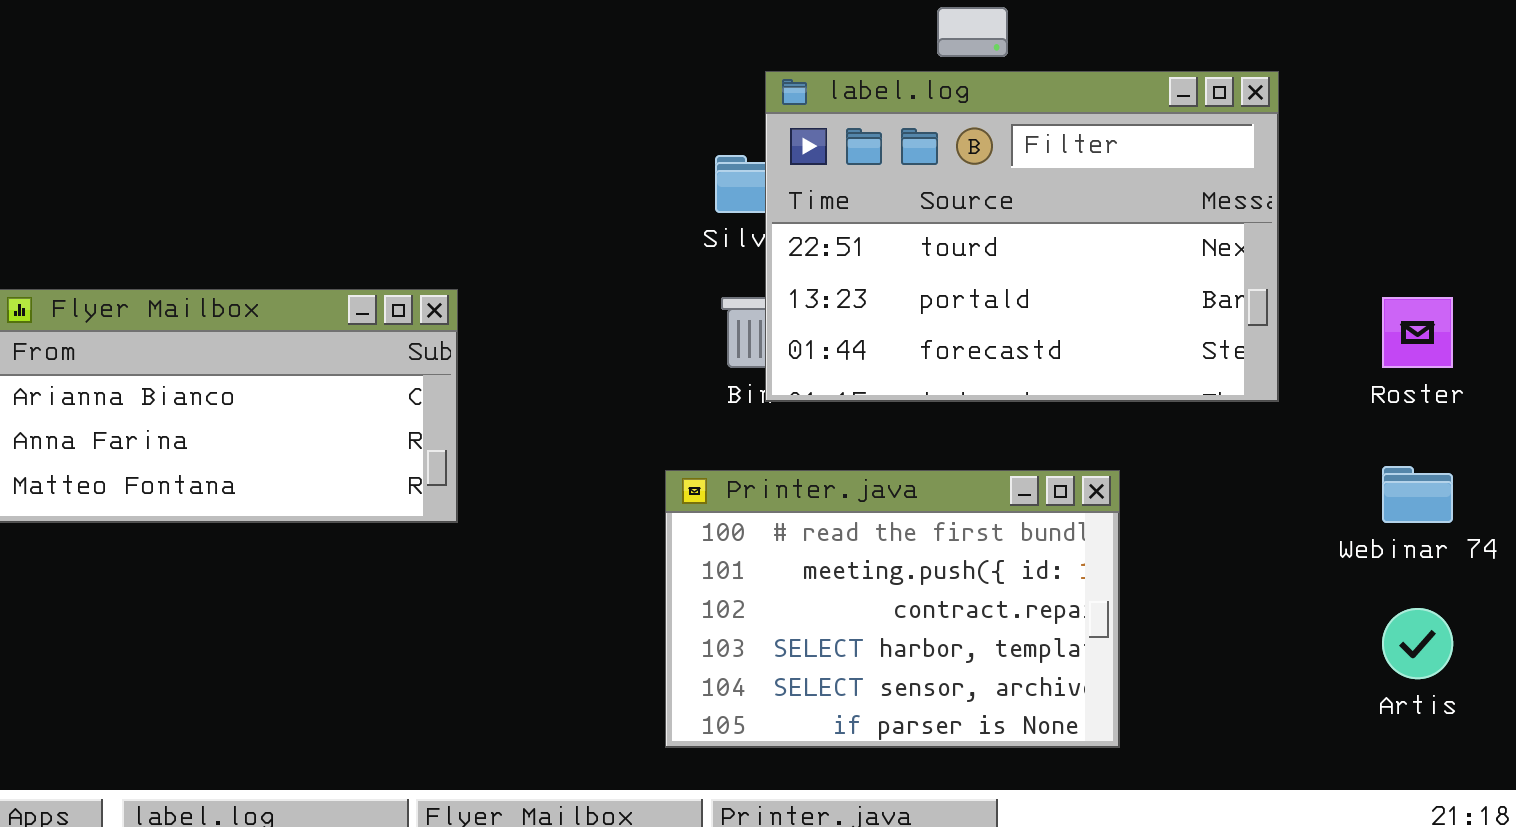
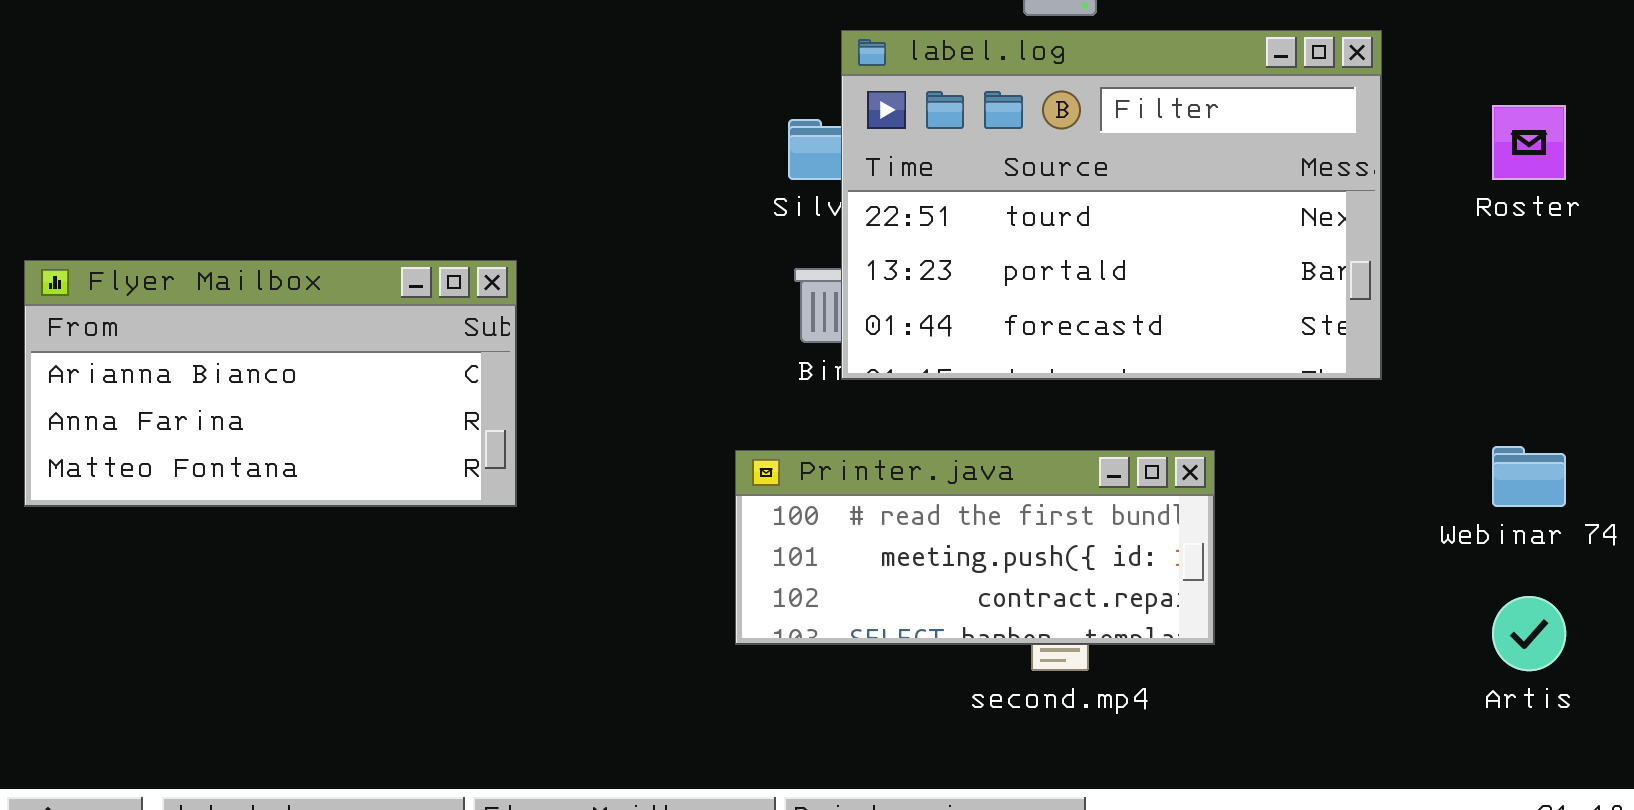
Roster: [1382,297,1453,368] -> [1492,105,1566,180], moved
Printer.java: [665,470,1120,748] -> [735,450,1215,645], resized

